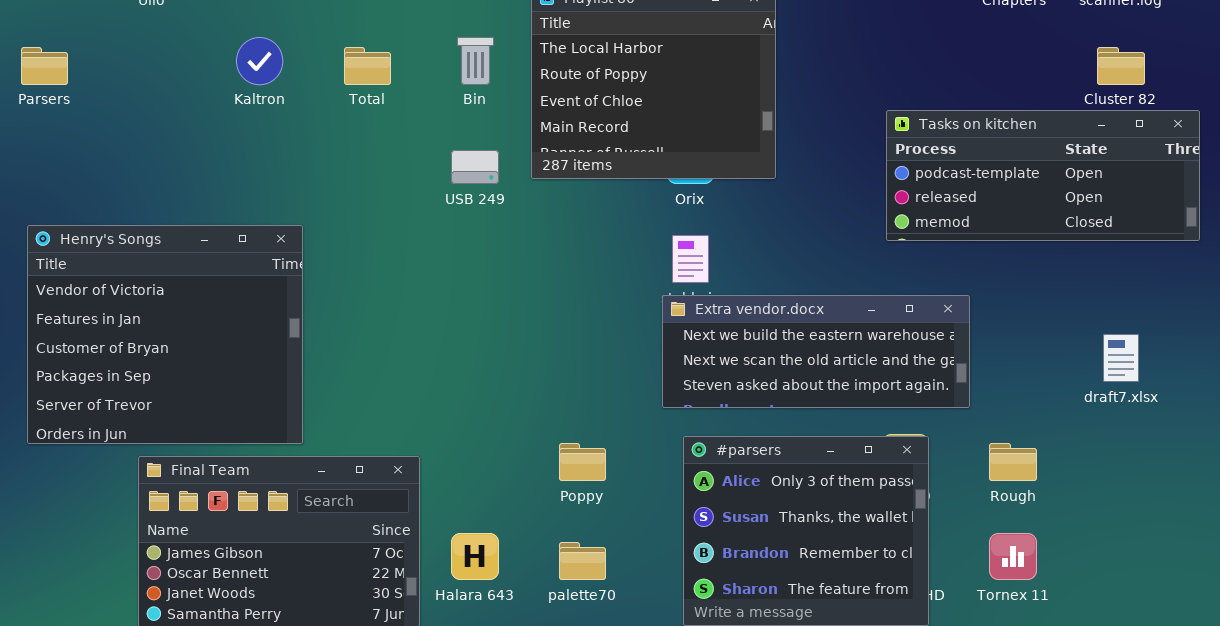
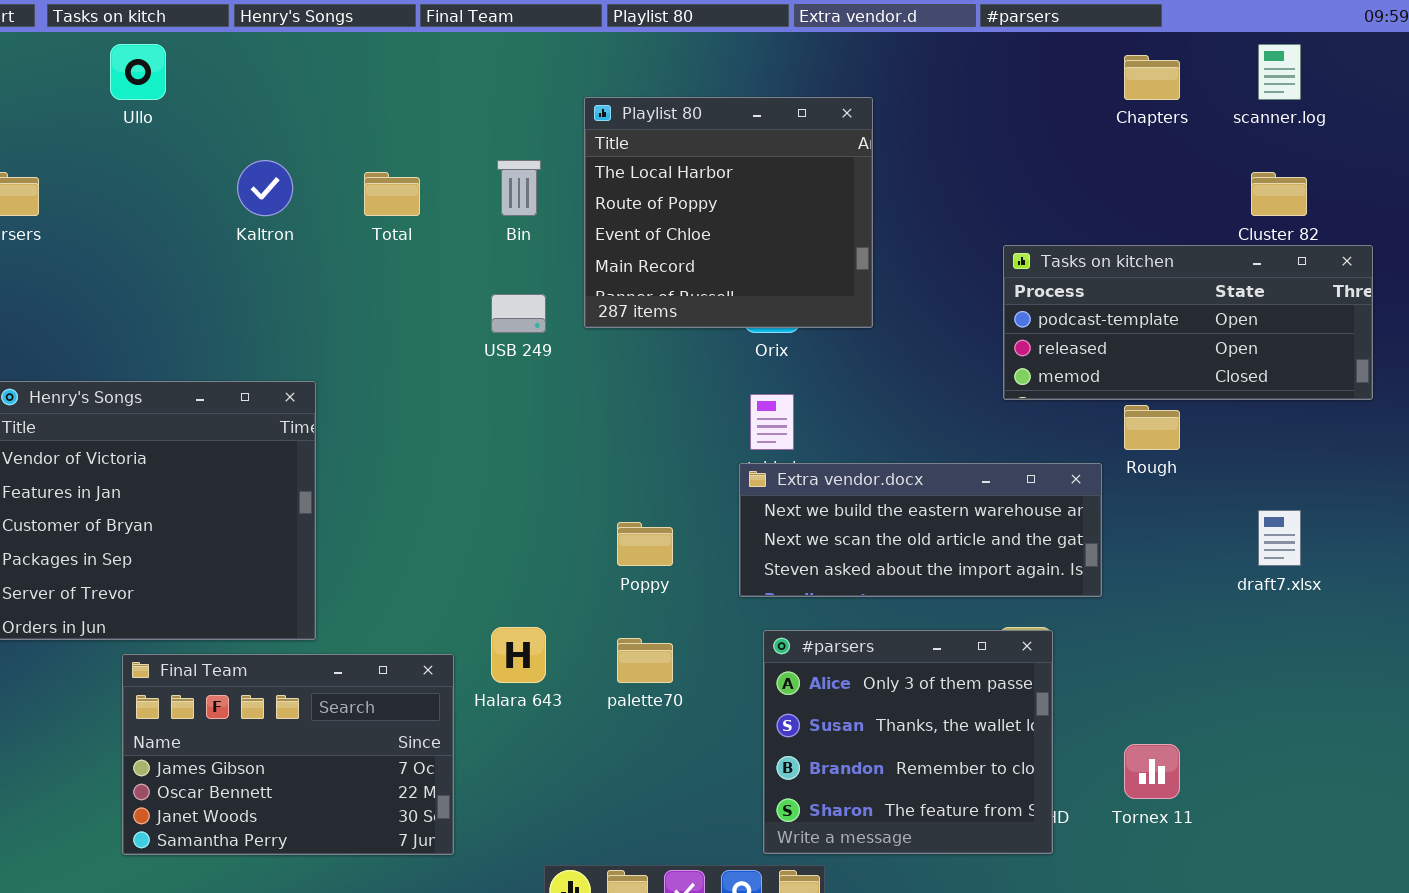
Poppy: [559,443,606,481] -> [617,522,673,566], moved
Rough: [989,443,1037,481] -> [1124,405,1180,450], moved
Halara 643: [451,533,499,580] -> [491,627,546,683], moved
palette70: [559,542,606,580] -> [617,638,673,683], moved

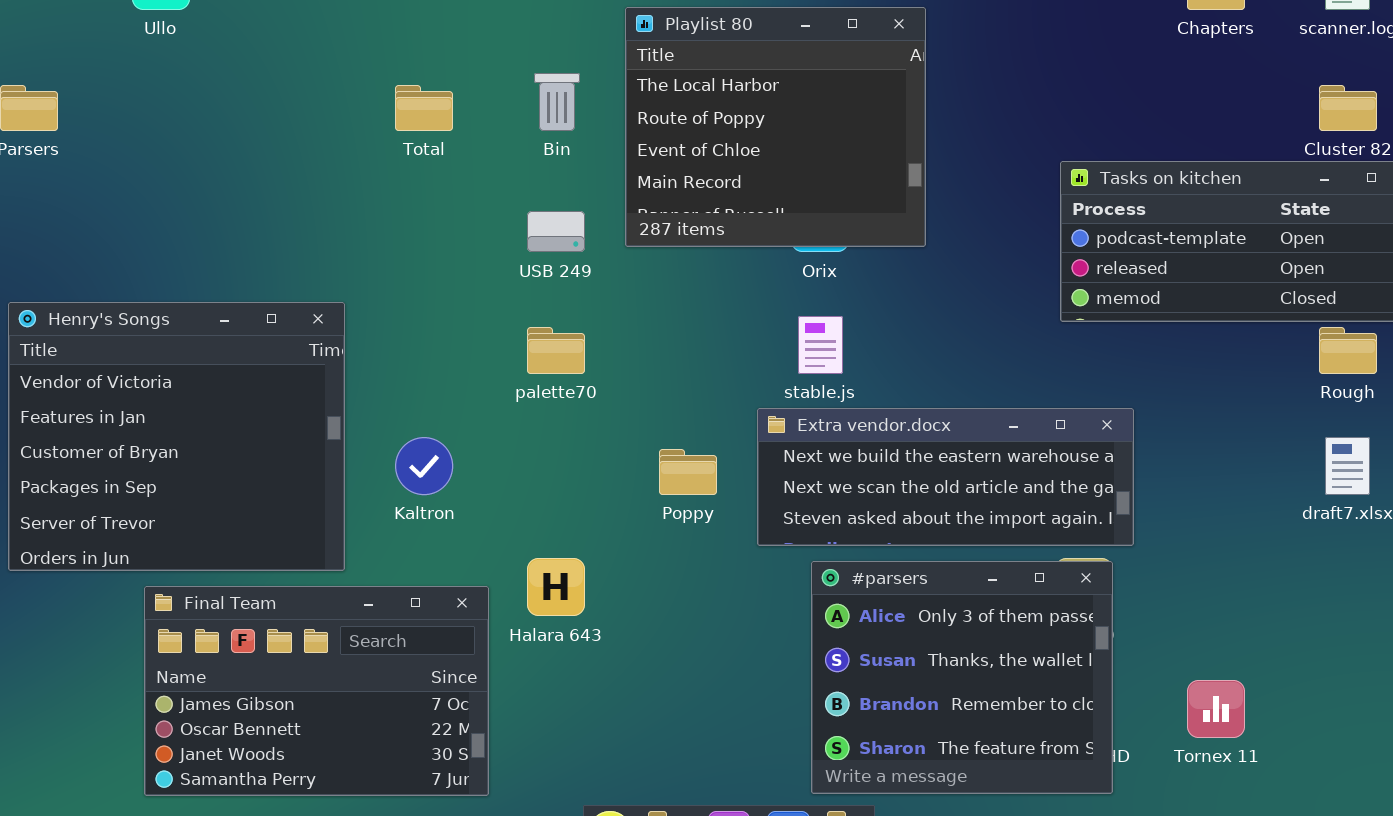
Kaltron: [237,160,293,216] -> [395,437,453,495], moved
Rough: [1124,405,1180,450] -> [1319,327,1377,374], moved
Extra vendor.docx: [739,463,1102,597] -> [757,408,1134,546], moved
palette70: [617,638,673,683] -> [527,327,585,374], moved

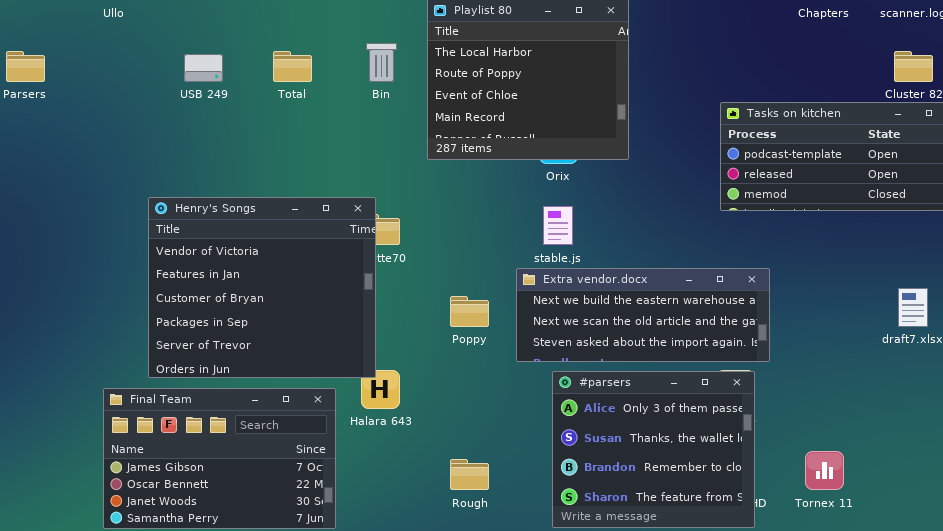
USB 249: [527,211,585,252] -> [184,54,223,82], moved
Henry's Songs: [8,302,345,571] -> [148,197,376,378], moved
Rough: [1319,327,1377,374] -> [450,459,489,490], moved

